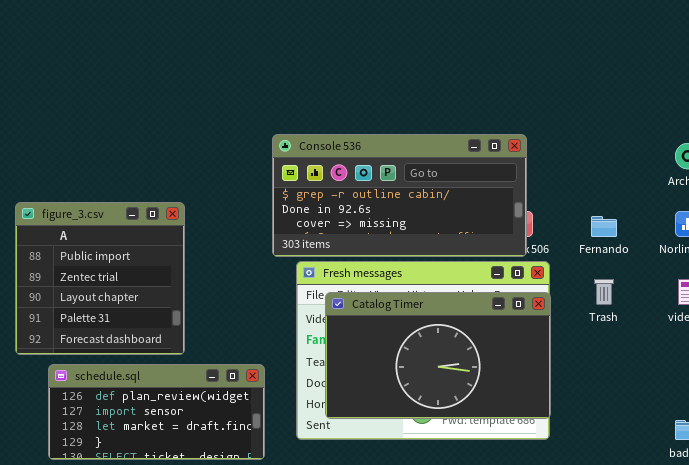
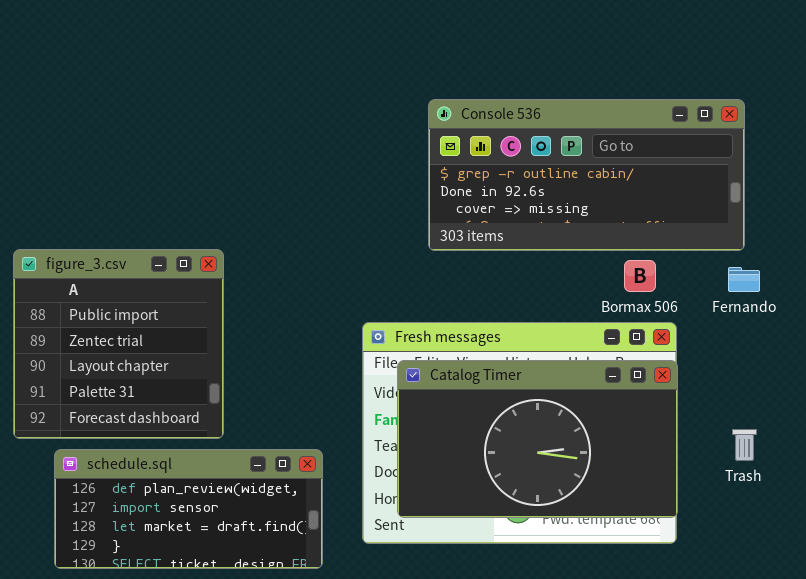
Console 536: [272,134,527,257] -> [428,99,745,251], moved
Trash: [594,279,614,305] -> [732,429,757,461], moved

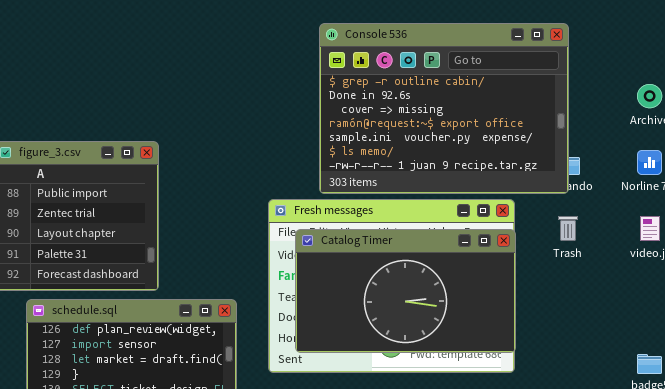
Console 536: [428,99,745,251] -> [319,23,569,194], resized
Trash: [732,429,757,461] -> [558,216,578,241], moved

